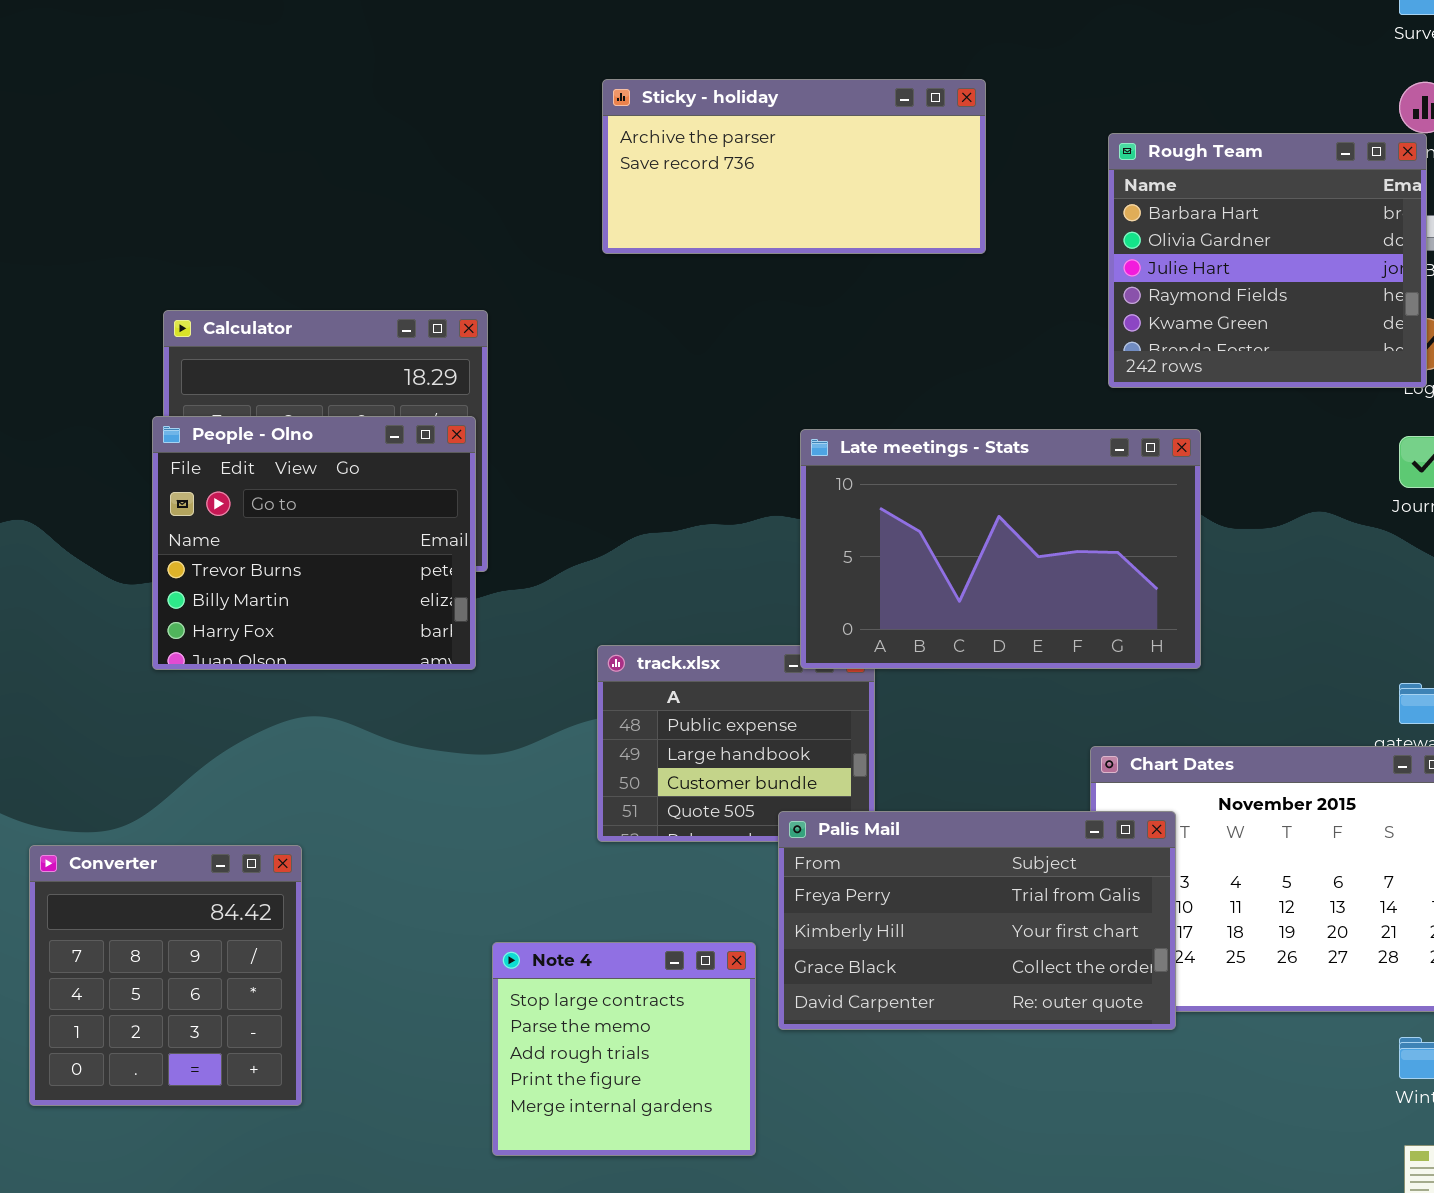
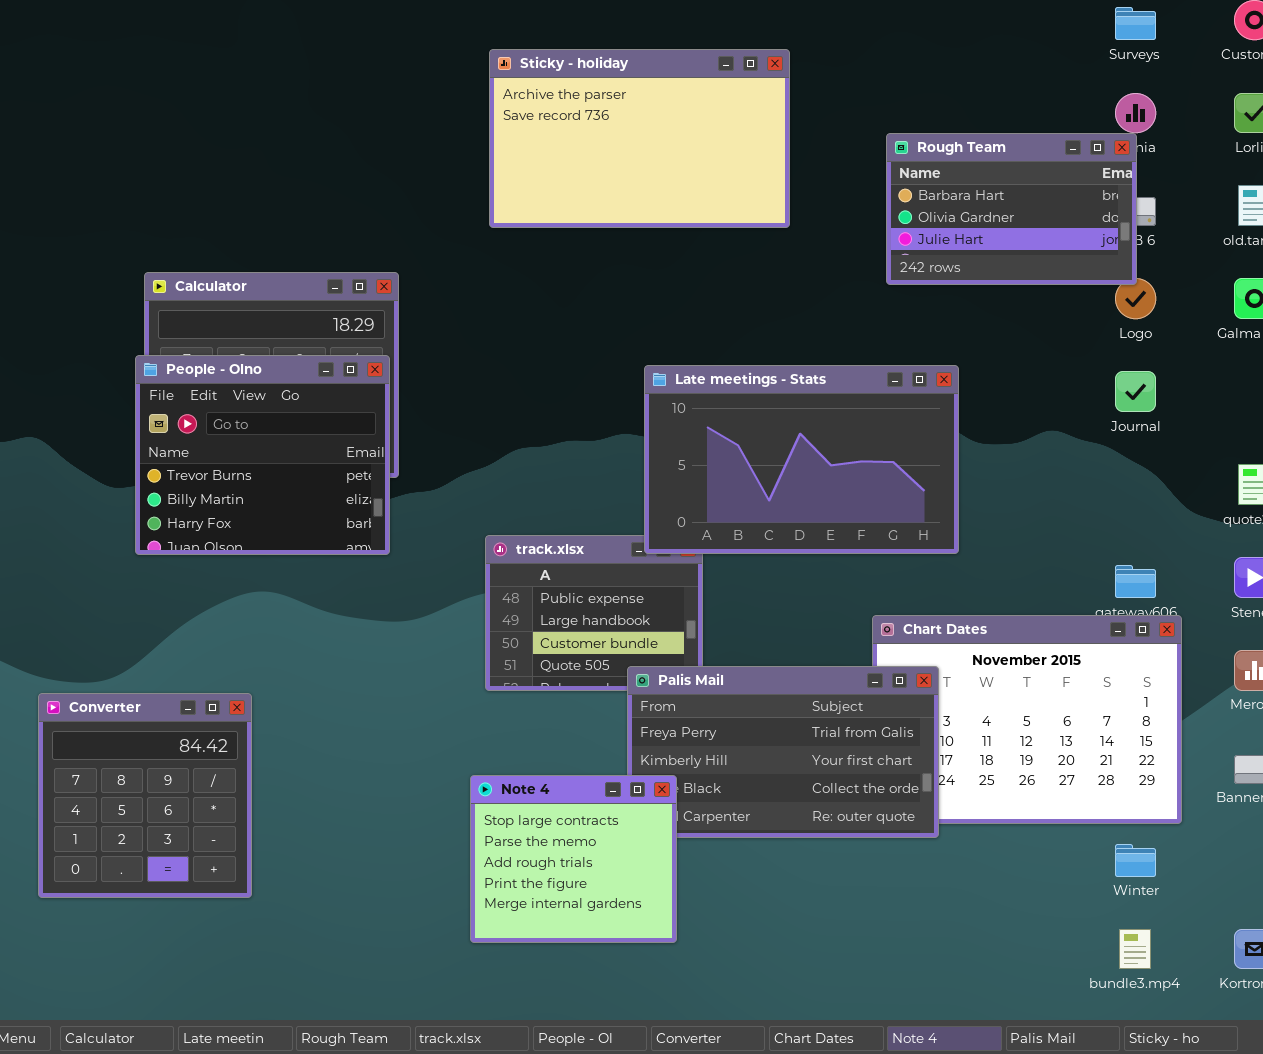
Sticky - holiday: [602,79,986,254] -> [489,49,790,228], resized
Rough Team: [1108,133,1427,388] -> [886,133,1137,285], resized
Note 4: [492,942,756,1156] -> [470,775,677,943], moved

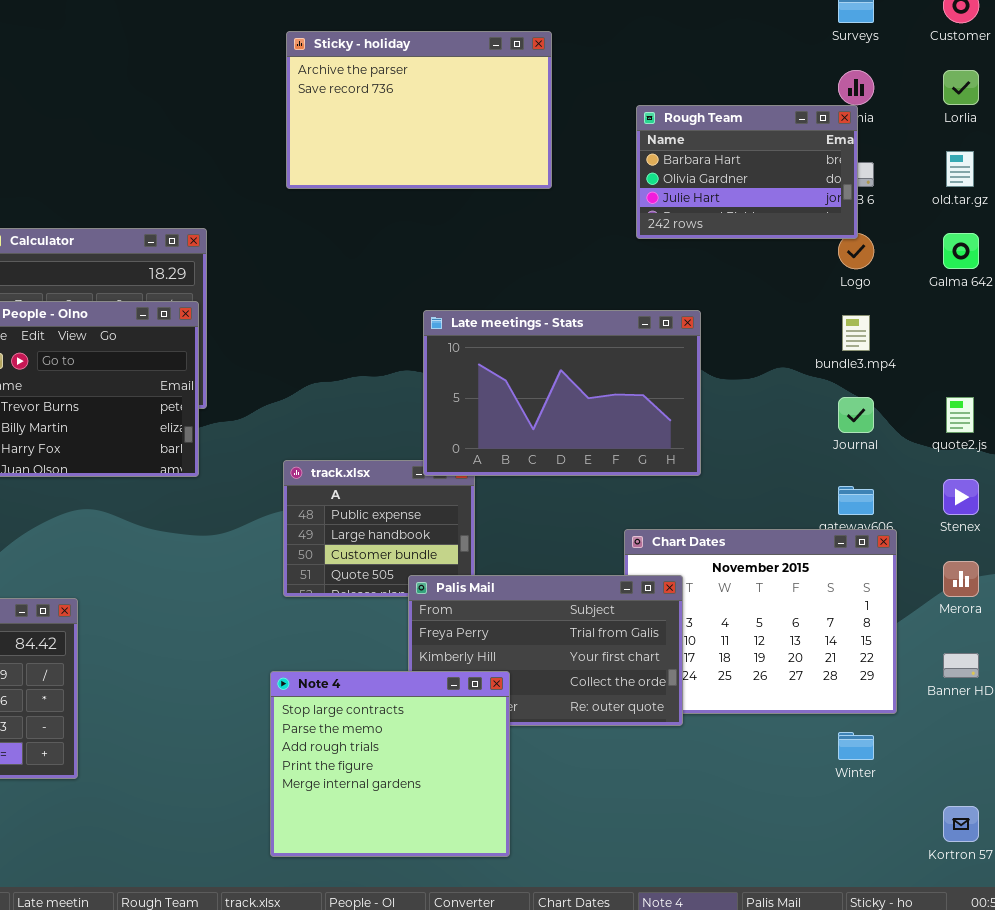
Journal: [1115,371,1156,412] -> [838,397,874,433], moved
Note 4: [470,775,677,943] -> [270,671,510,857], resized
bundle3.mp4: [1119,929,1151,969] -> [842,315,870,351], moved

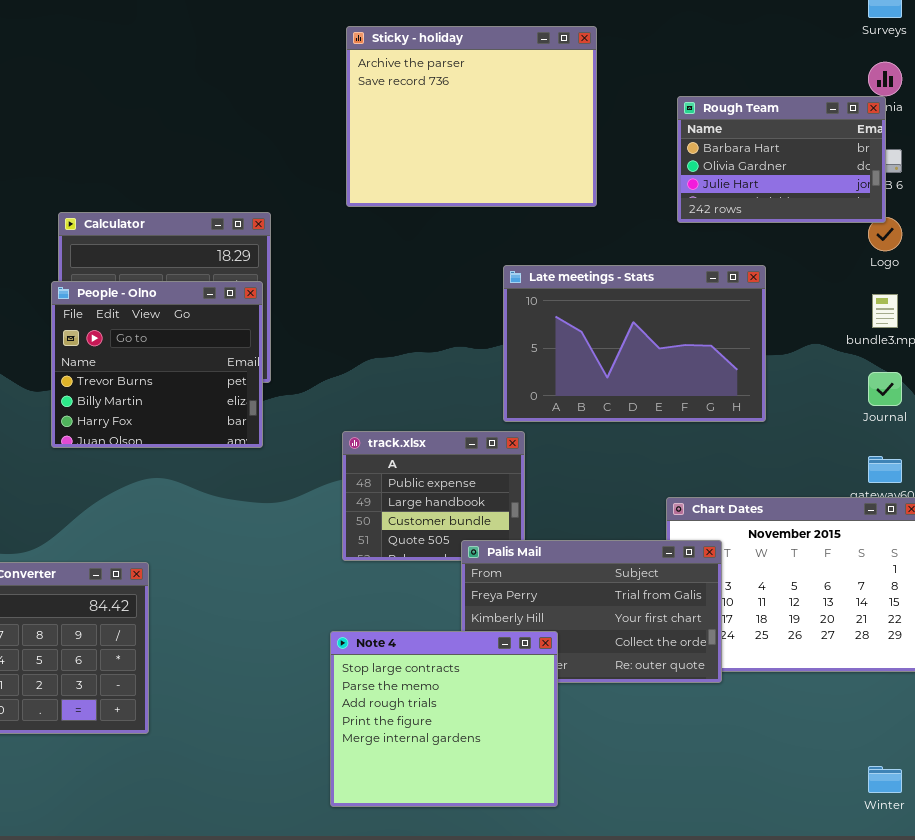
Sticky - holiday: [286,31,552,189] -> [346,26,597,207], resized
Late meetings - Stats: [423,310,701,476] -> [503,265,766,422], moved
Winter: [838,732,874,760] -> [868,766,902,793], moved

